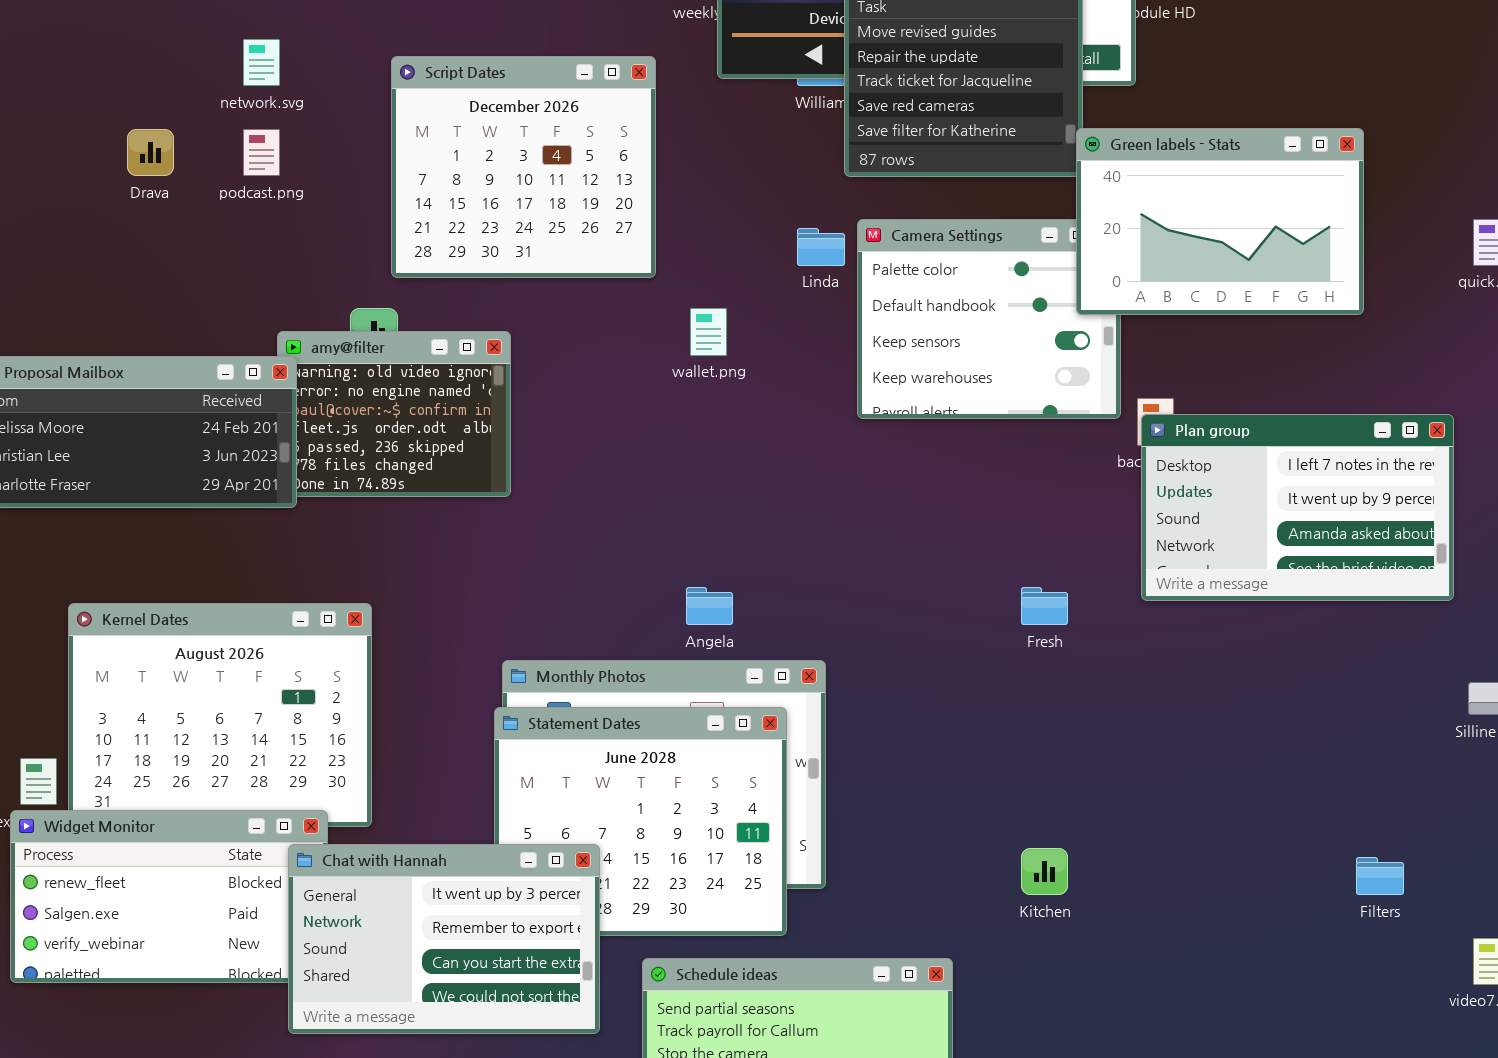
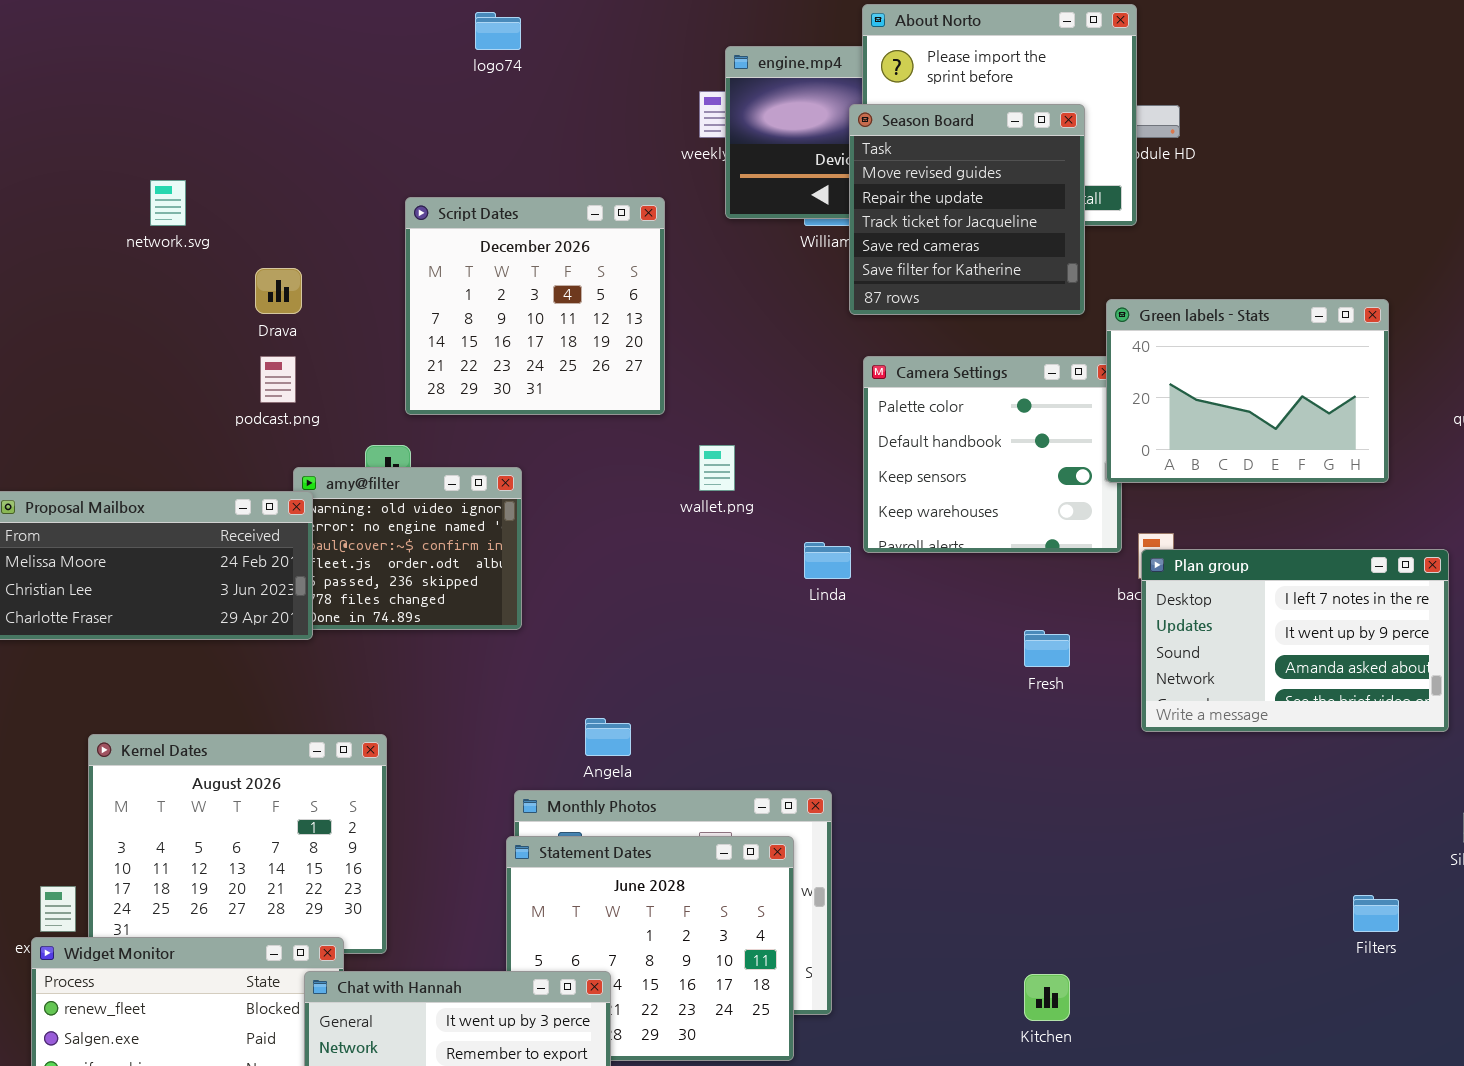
network.svg: [243,39,280,86] -> [150,180,186,226], moved
Green labels - Stats: [1076,128,1364,315] -> [1106,299,1389,483], moved
Drava: [127,129,174,176] -> [255,268,302,314], moved
podcast.png: [243,129,280,176] -> [260,356,296,403], moved
Linda: [797,228,845,266] -> [804,542,851,579], moved
Angela: [686,587,733,625] -> [585,718,631,756], moved
Fresh: [1021,587,1068,625] -> [1024,630,1070,667], moved
Filters: [1356,857,1404,895] -> [1353,895,1399,932], moved

